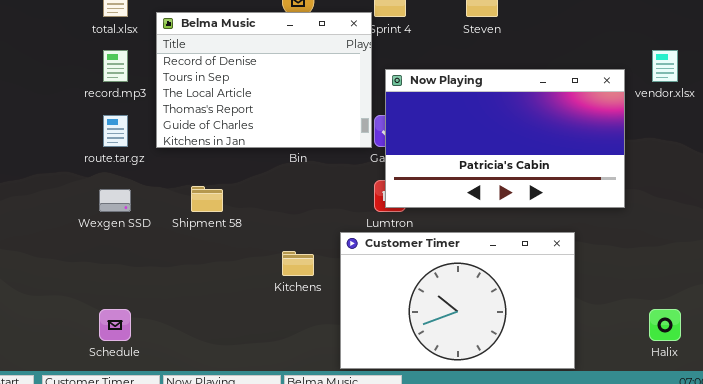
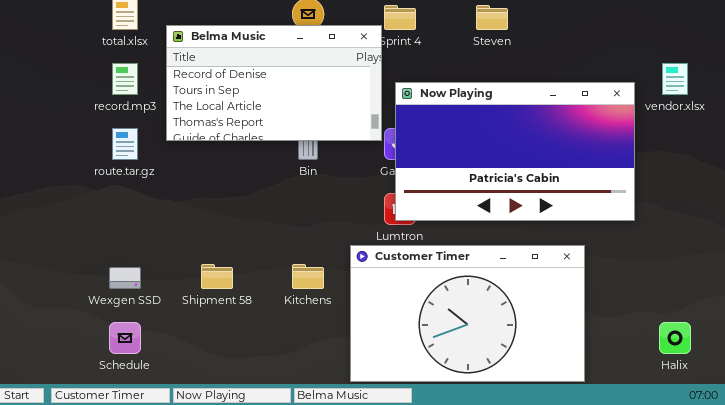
Belma Music: [156,12,372,148] -> [166,25,382,141], resized
Shipment 58: [191,186,223,212] -> [201,264,233,289], moved
Wexgen SSD: [99,189,131,212] -> [109,267,141,289], moved

